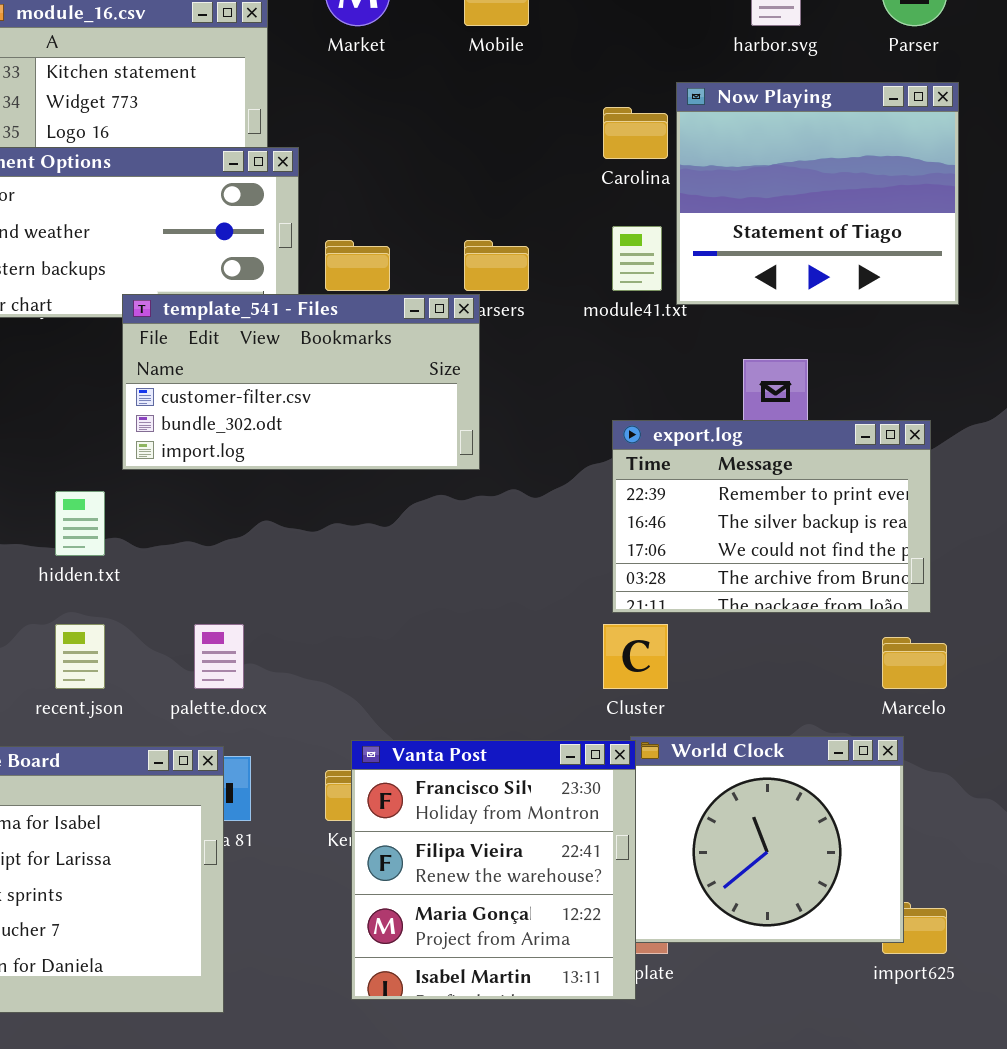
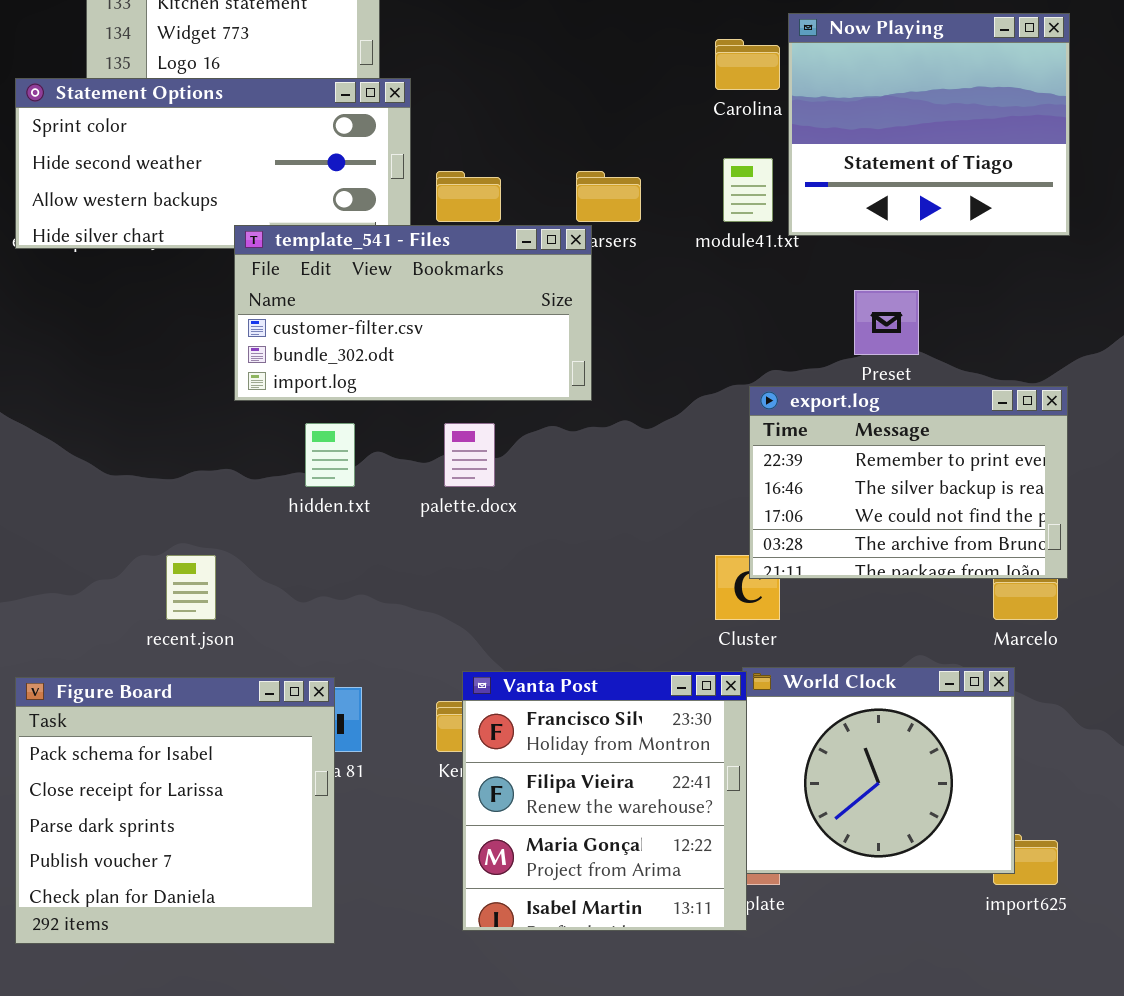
export.log: [612,420,931,613] -> [749,386,1068,579], moved
hidden.txt: [55,491,105,556] -> [305,423,355,487], moved
palette.docx: [194,624,244,689] -> [444,423,495,487], moved

